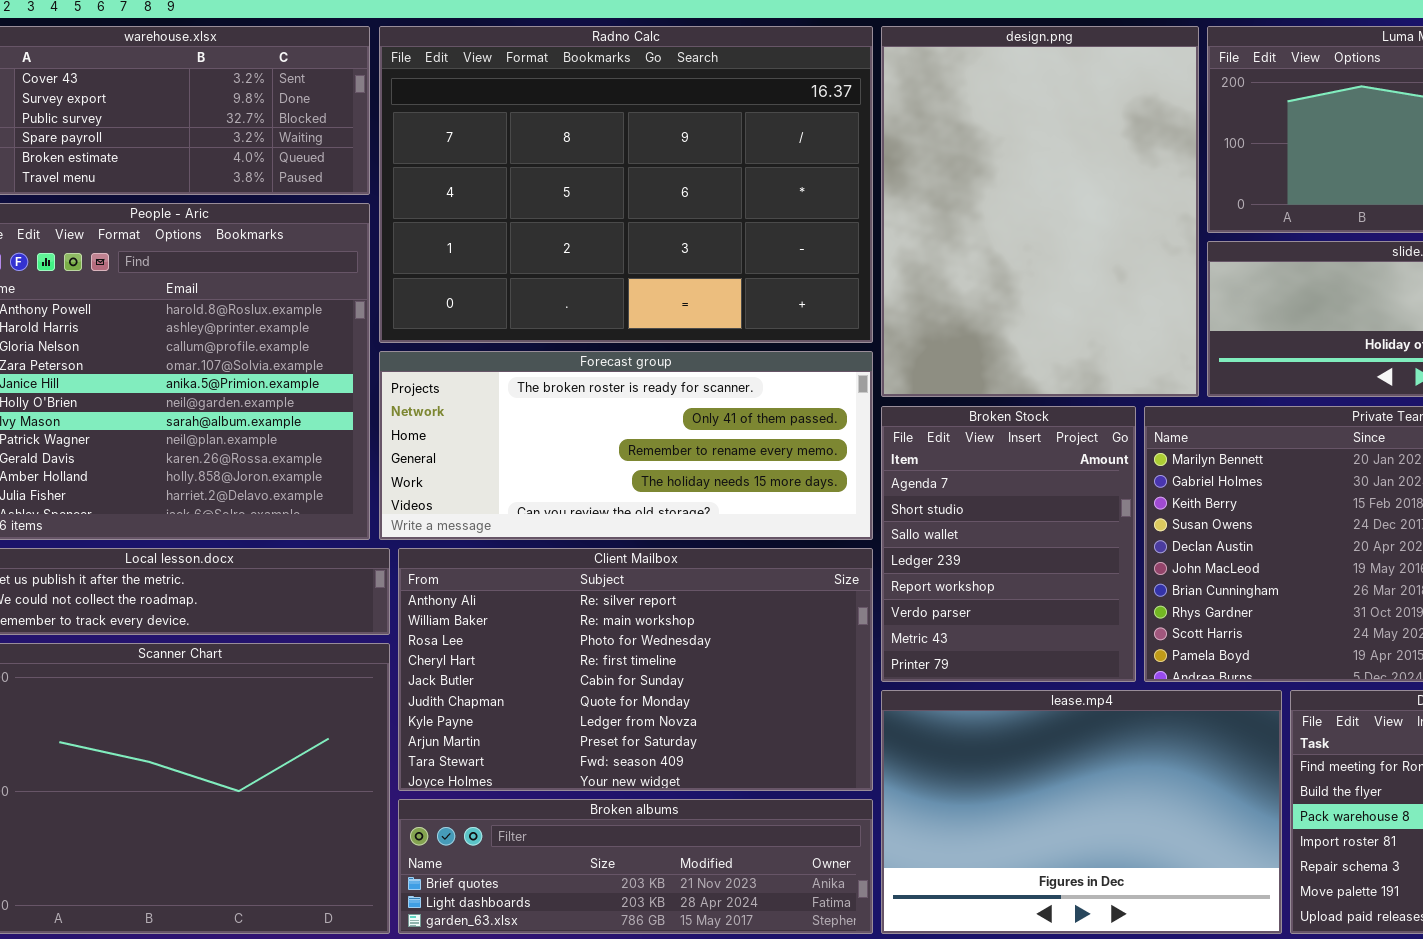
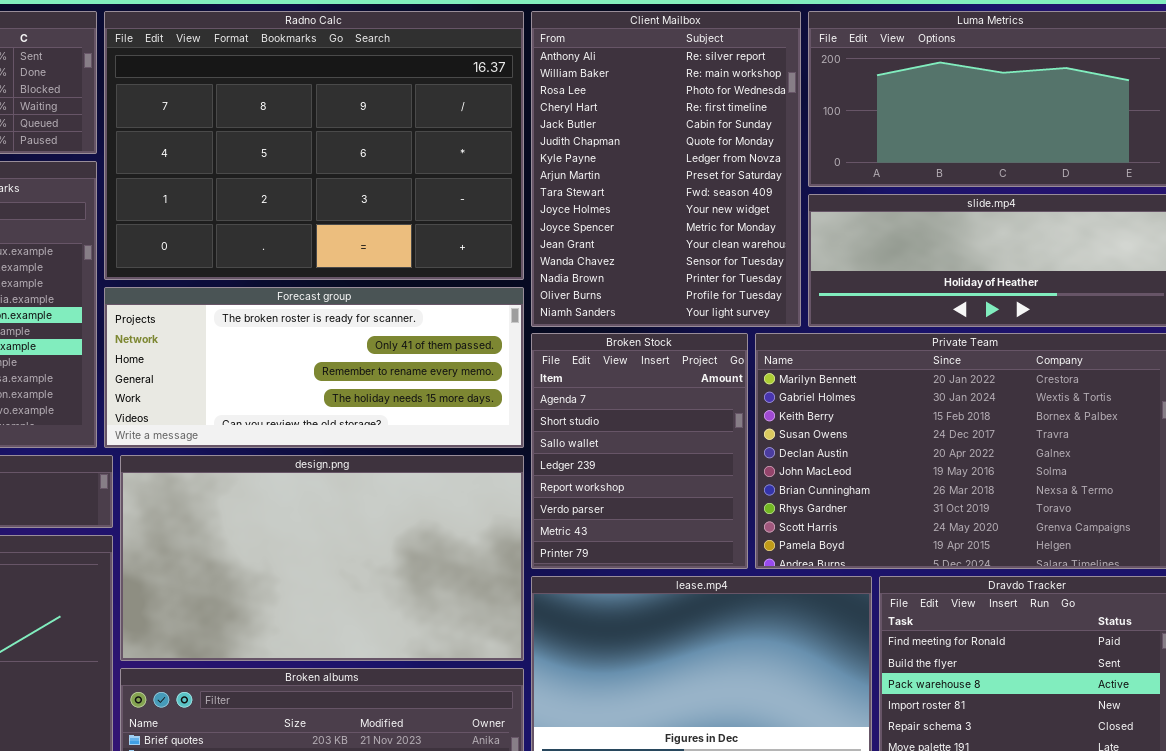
design.png: [881,26,1199,397] -> [120,455,524,661], moved, resized
Client Mailbox: [398,548,873,791] -> [531,11,801,327], moved, resized

